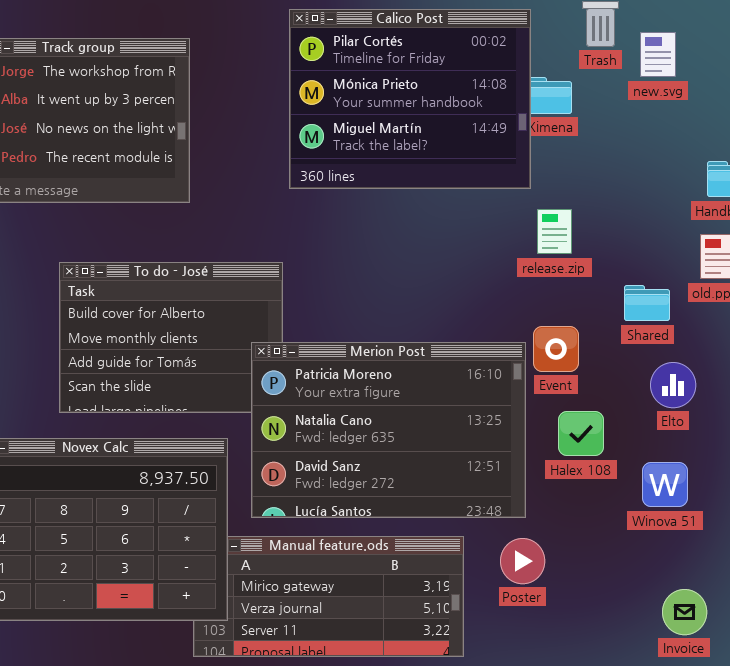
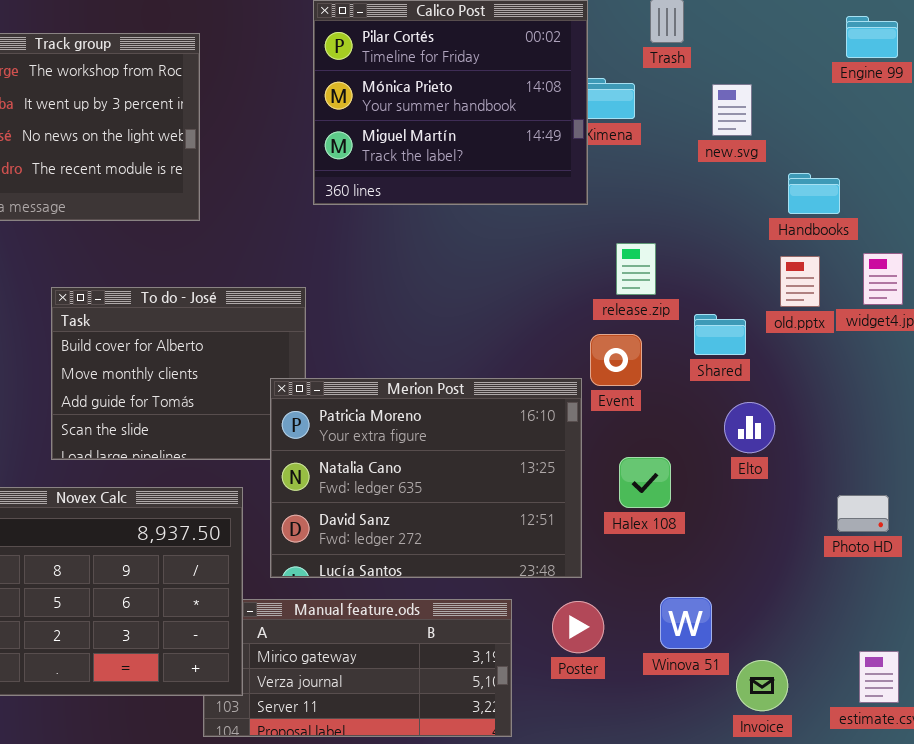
new.svg: [640,32,676,77] -> [712,84,752,136], moved
release.zip: [537,209,572,254] -> [616,243,656,295], moved
Event: [533,326,579,372] -> [590,334,642,386], moved
Winova 51: [642,462,688,507] -> [660,597,712,649], moved

